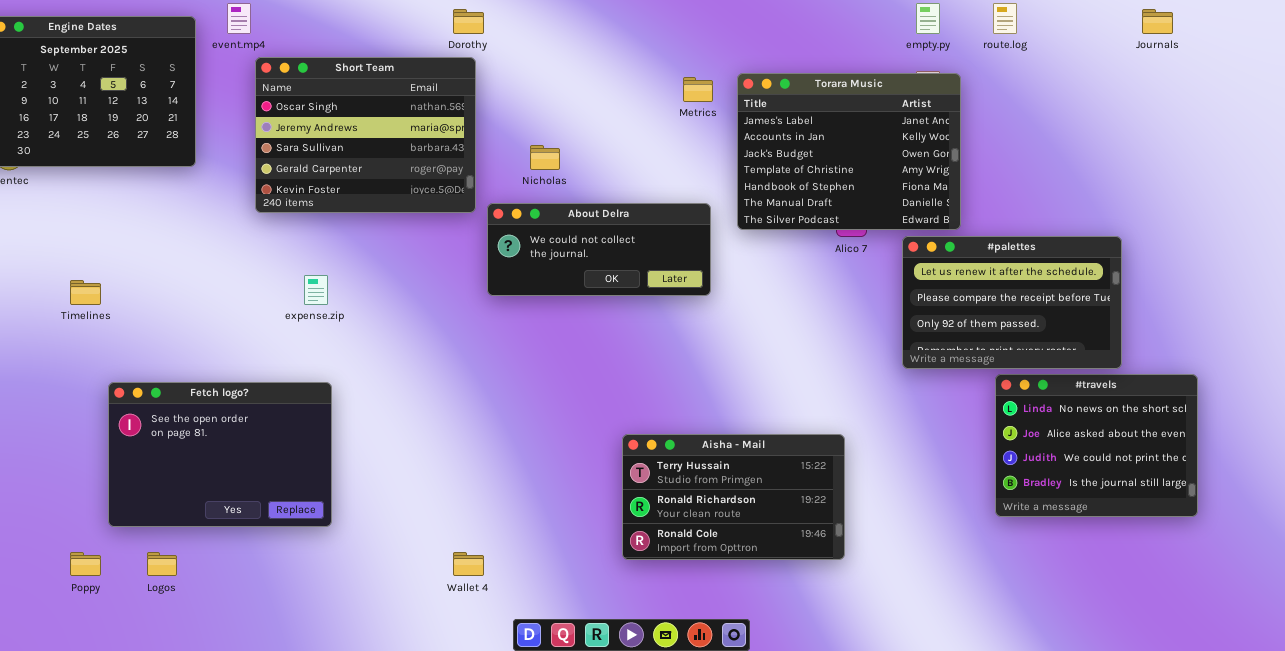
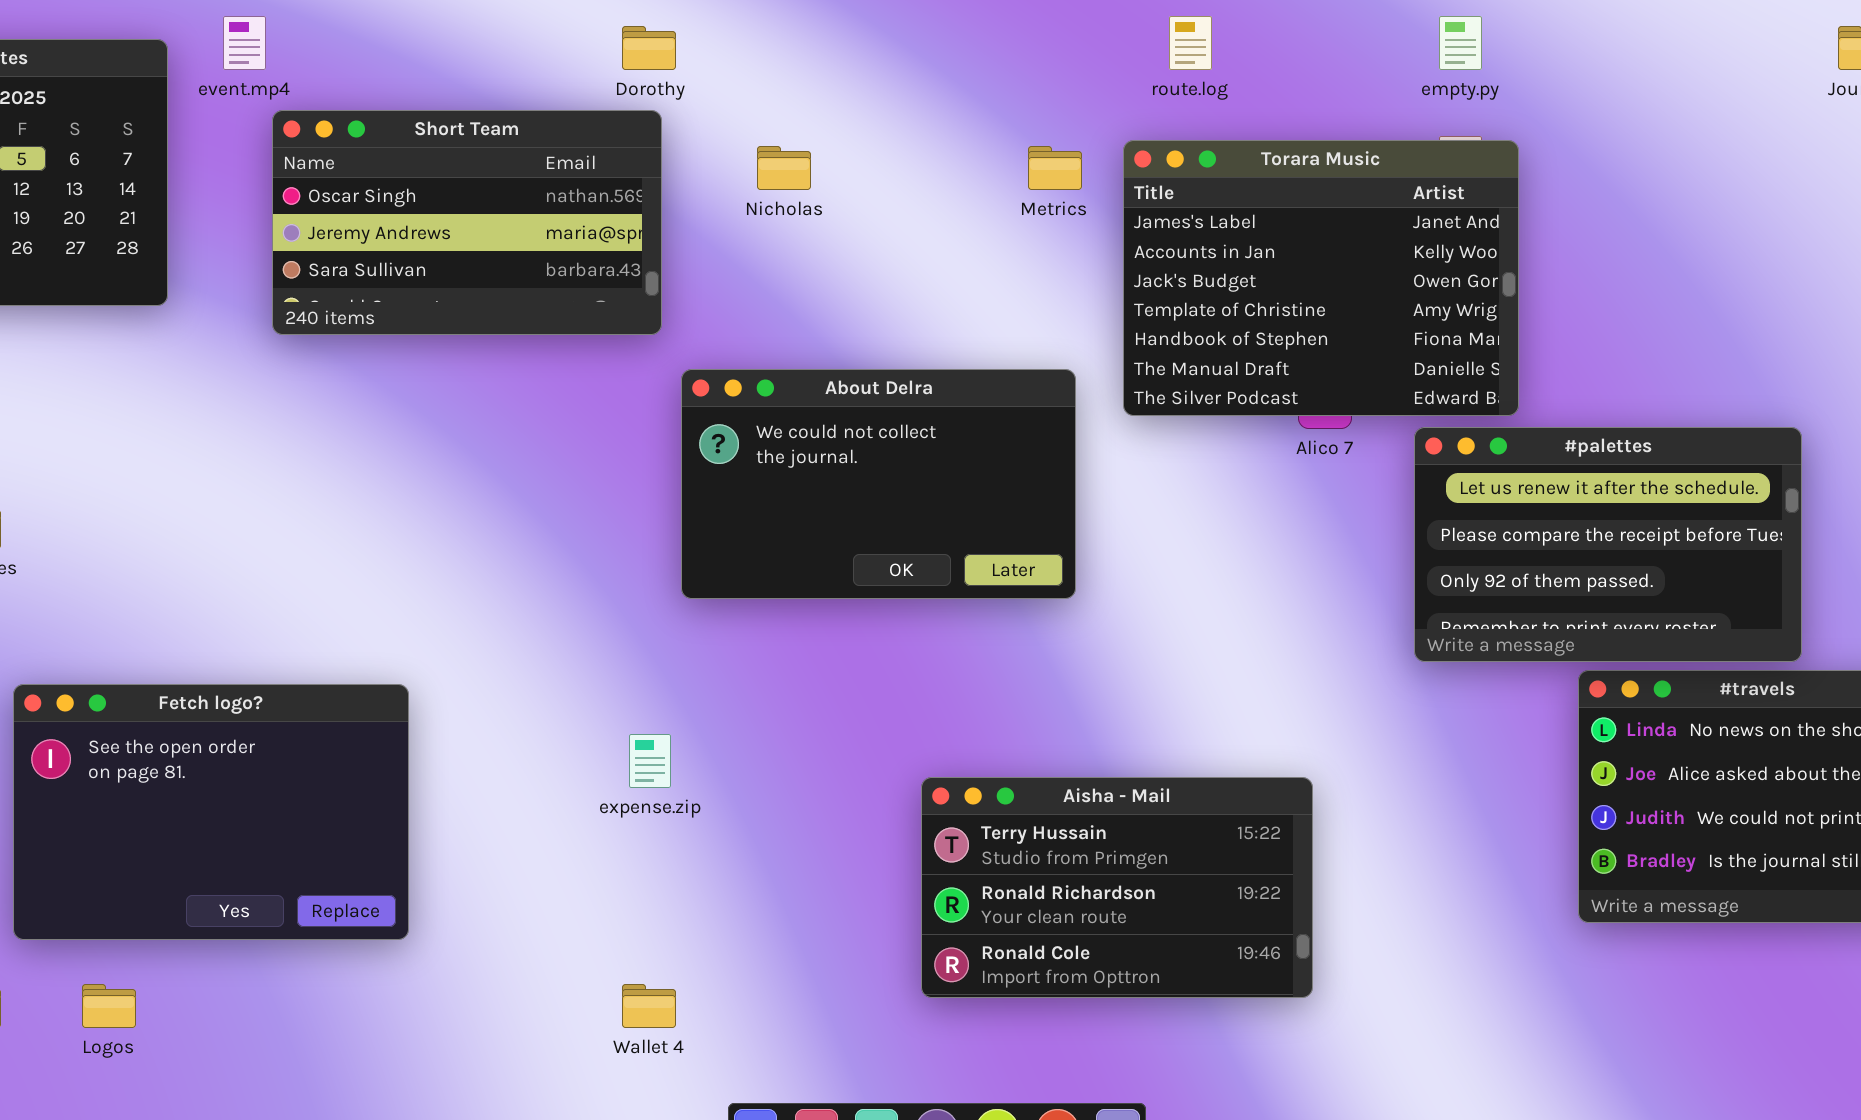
route.log: [993,3,1017,34] -> [1169,16,1212,70], moved
Short Team: [255,57,476,213] -> [272,110,662,335], resized
Nicholas: [530,145,560,170] -> [757,146,811,190], moved
About Delra: [487,203,711,296] -> [681,369,1076,599], resized
expense.zip: [304,275,328,305] -> [629,734,671,788], moved

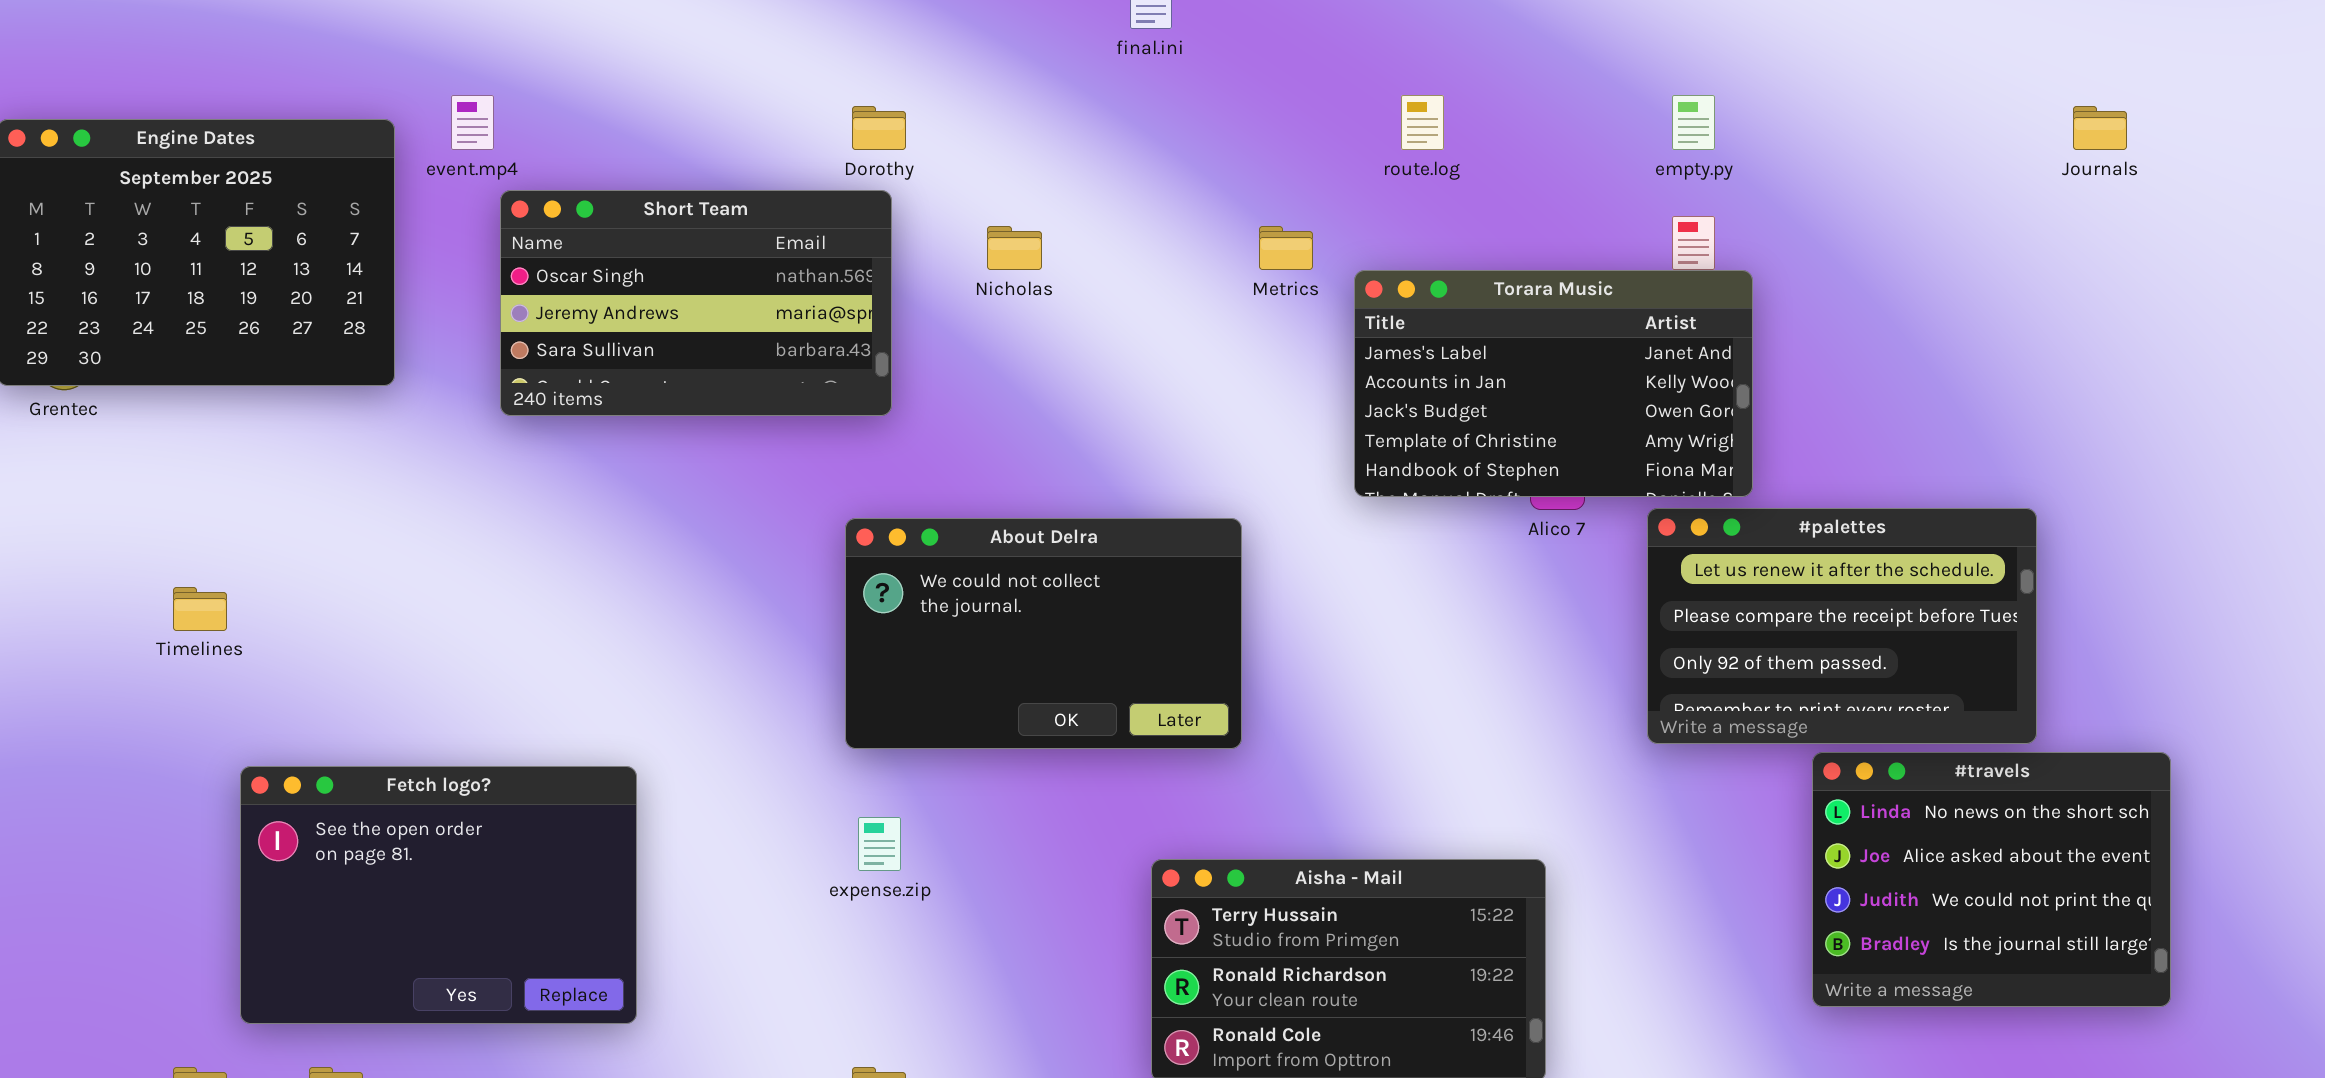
Torara Music: [1123,140,1519,416] -> [1354,270,1753,497], resized
About Delra: [681,369,1076,599] -> [845,518,1242,749], moved

